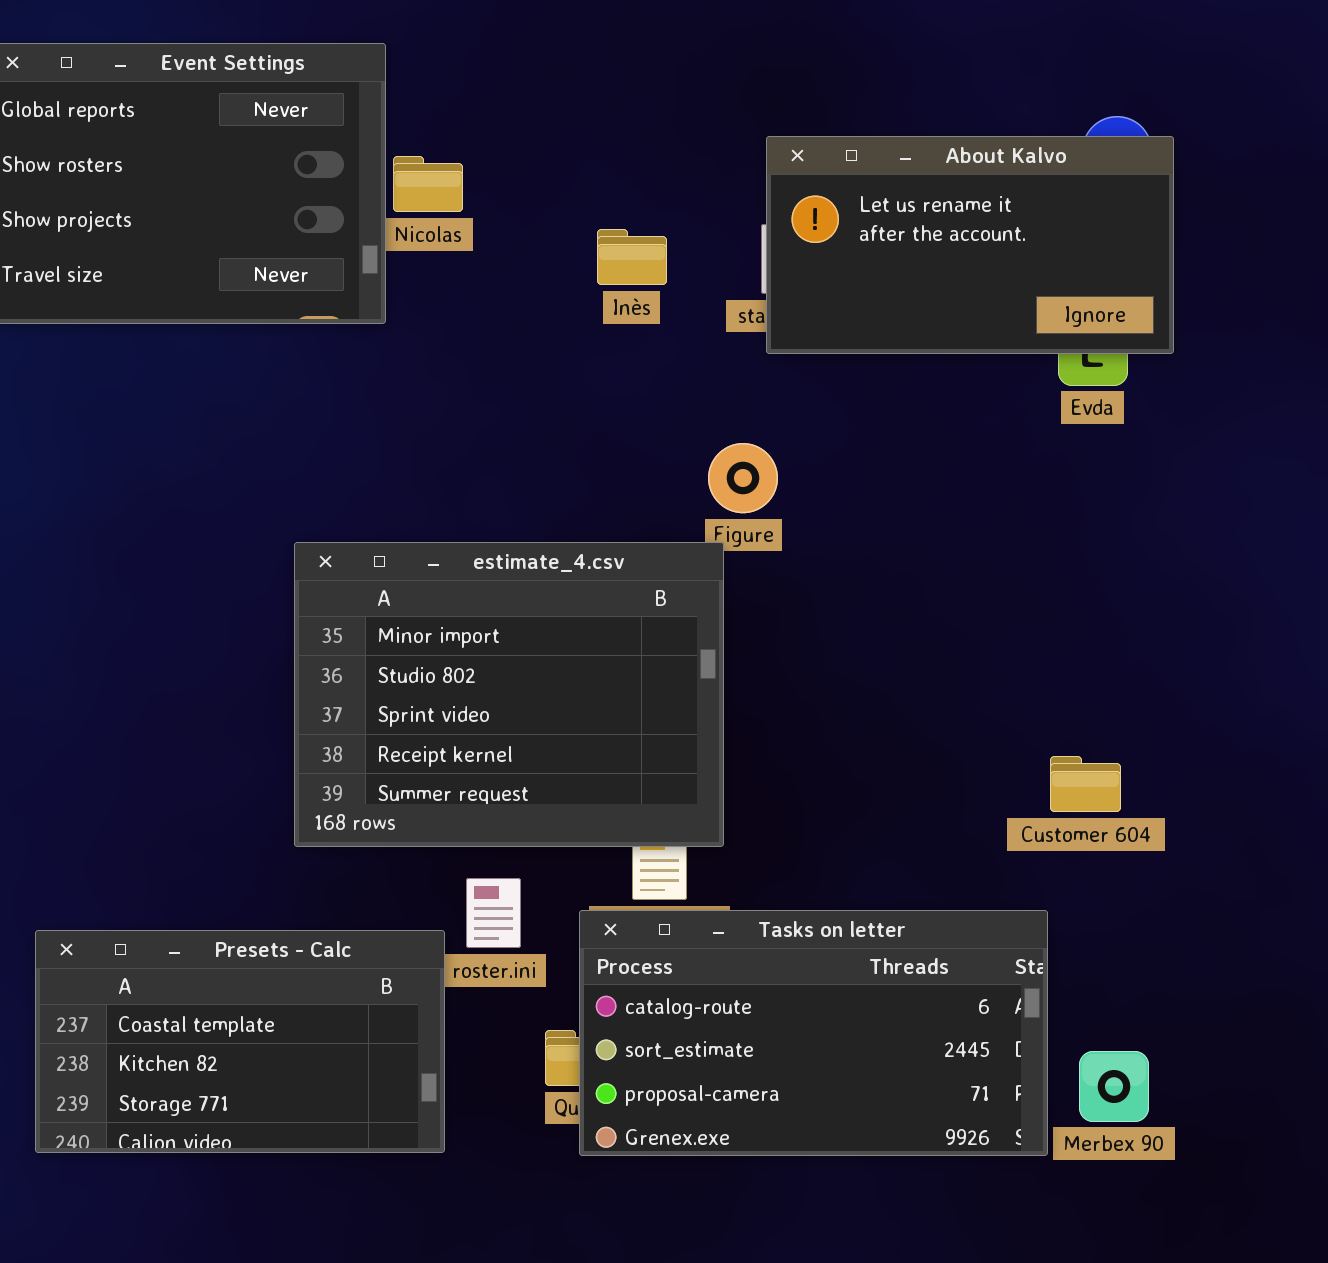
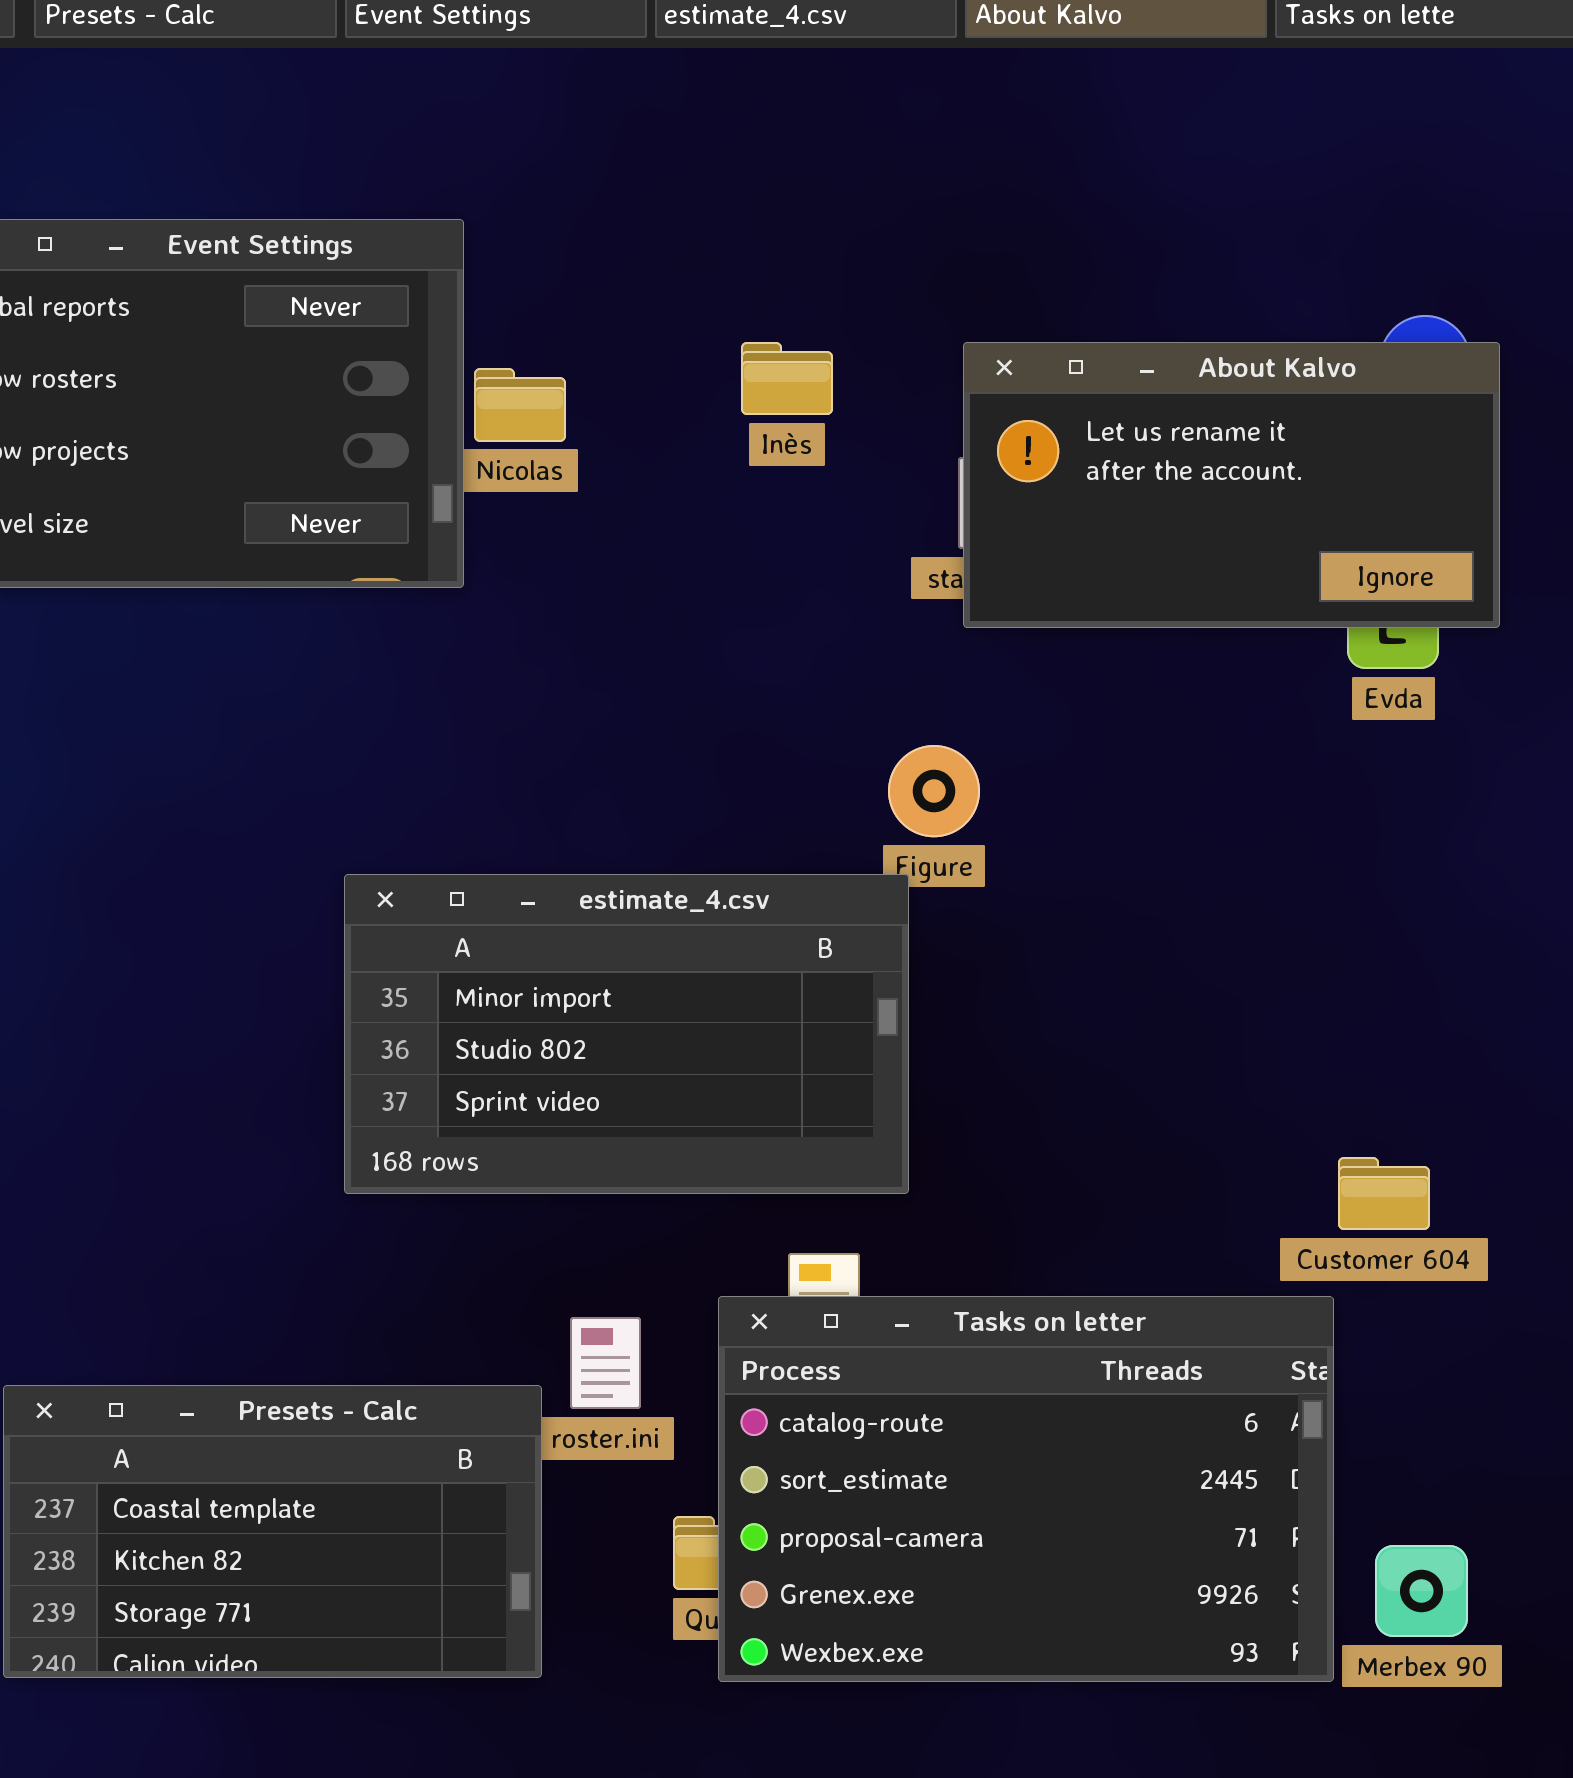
Inès: [597,229,667,285] -> [741,342,833,415], moved
estimate_4.csv: [294,542,724,847] -> [344,874,909,1194], resized
Tasks on letter: [579,910,1048,1156] -> [718,1296,1334,1682], resized

